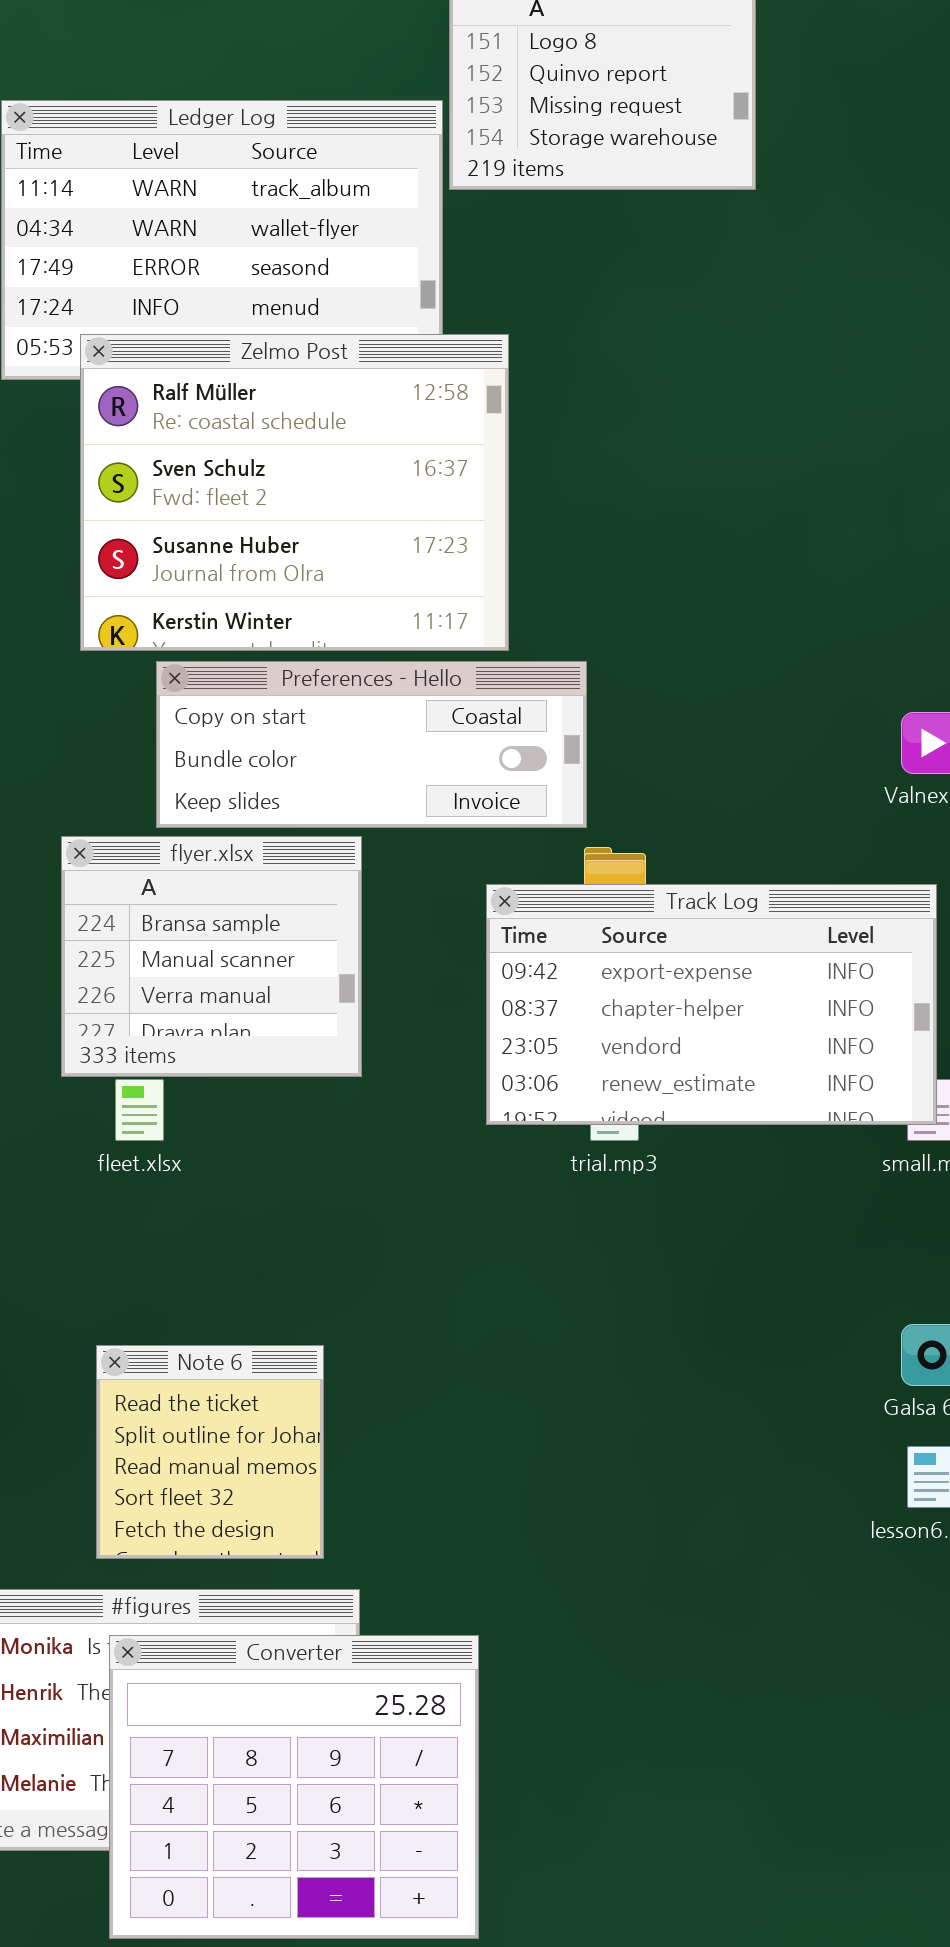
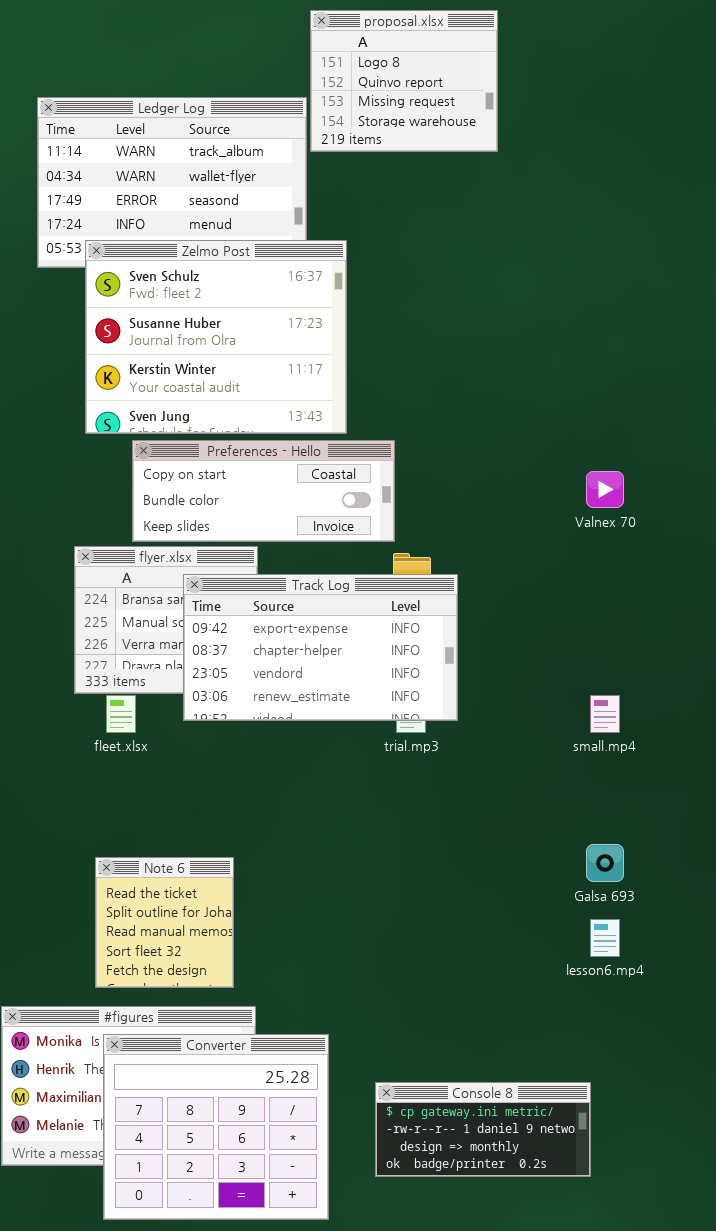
Zelmo Post: [80,334,509,651] -> [85,240,347,434], scrolled down 1 row
Track Log: [486,884,937,1125] -> [183,574,458,721], moved
Console 8: none -> [375,1082,591,1177], opened

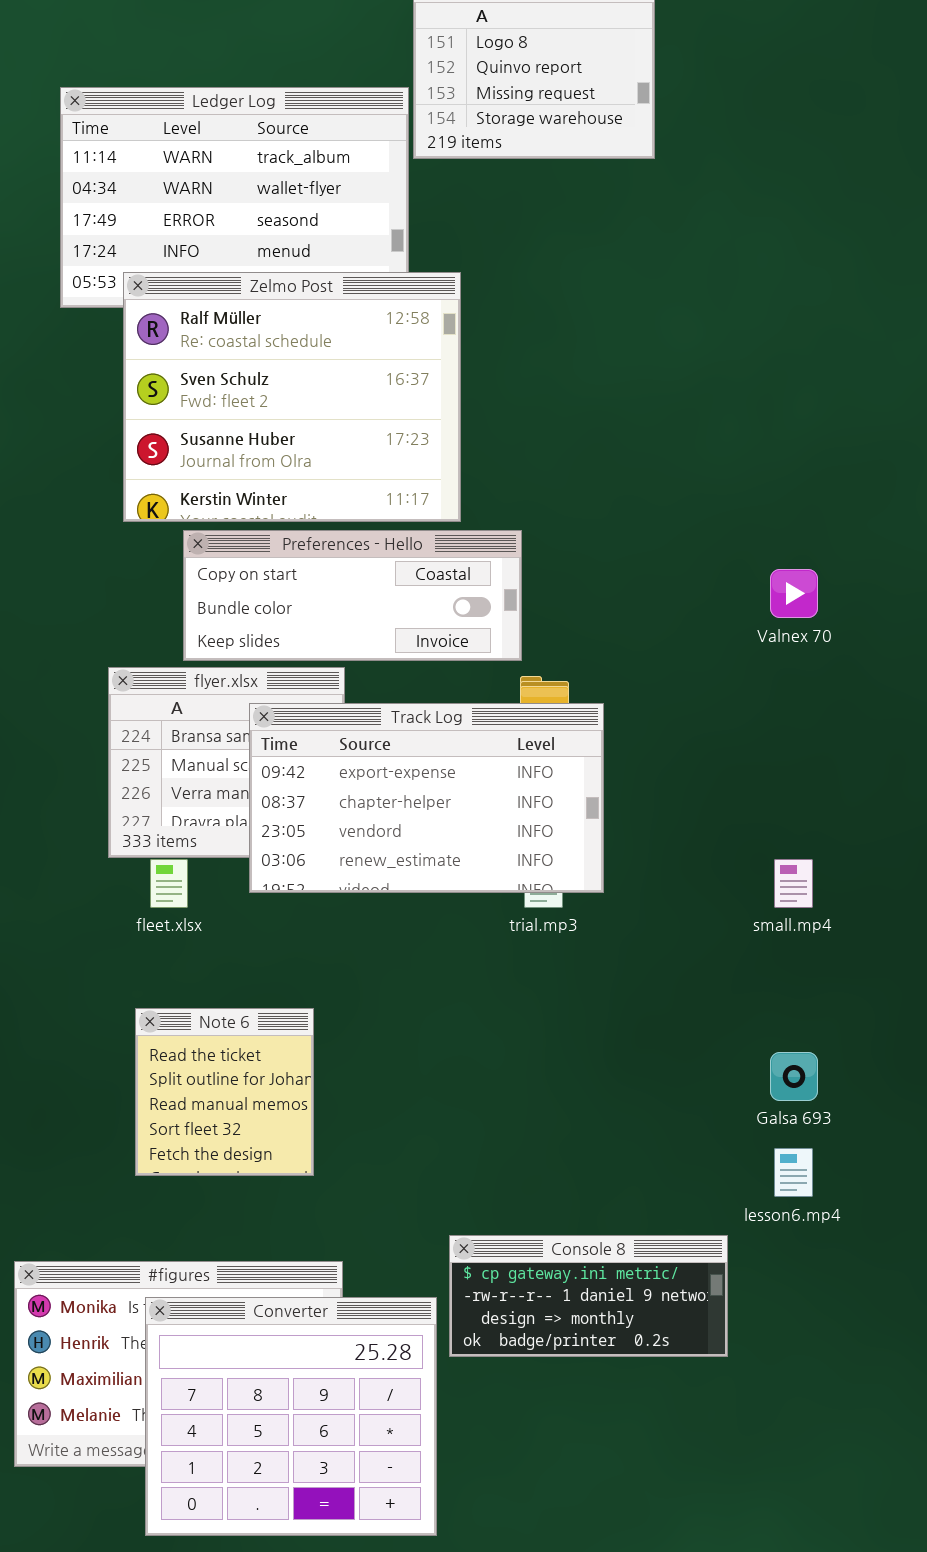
Zelmo Post: [85,240,347,434] -> [123,272,461,522], scrolled up 1 row
Note 6: [95,857,234,988] -> [135,1008,314,1176], moved
Console 8: [375,1082,591,1177] -> [449,1235,728,1357], moved

